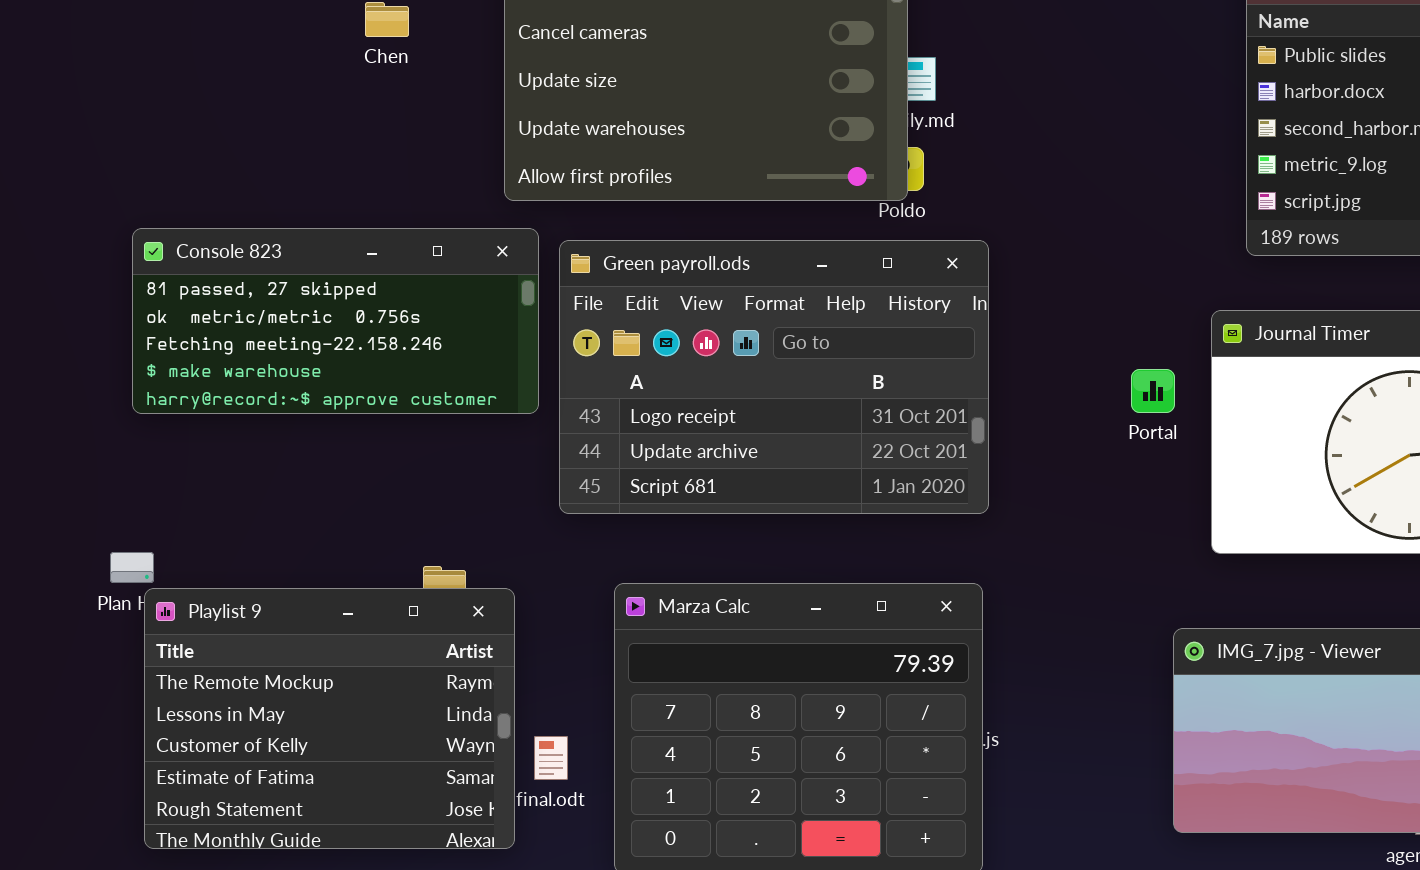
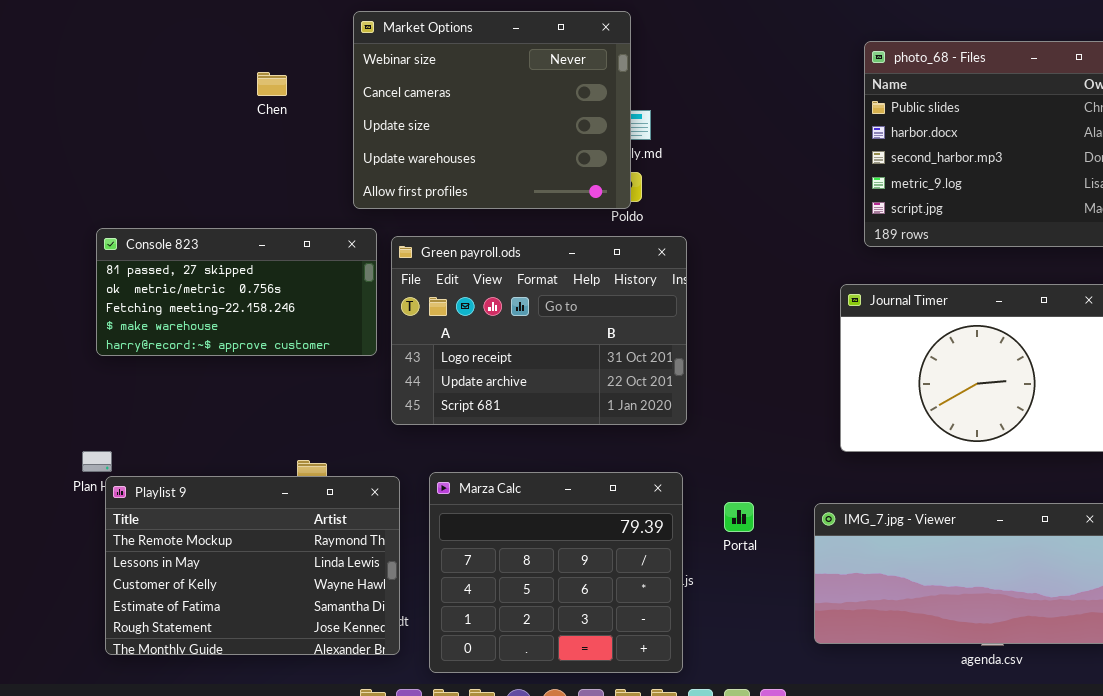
Portal: [1131,369,1175,413] -> [724,502,754,532], moved
Playlist 9: [144,588,515,849] -> [105,476,400,655], resized

